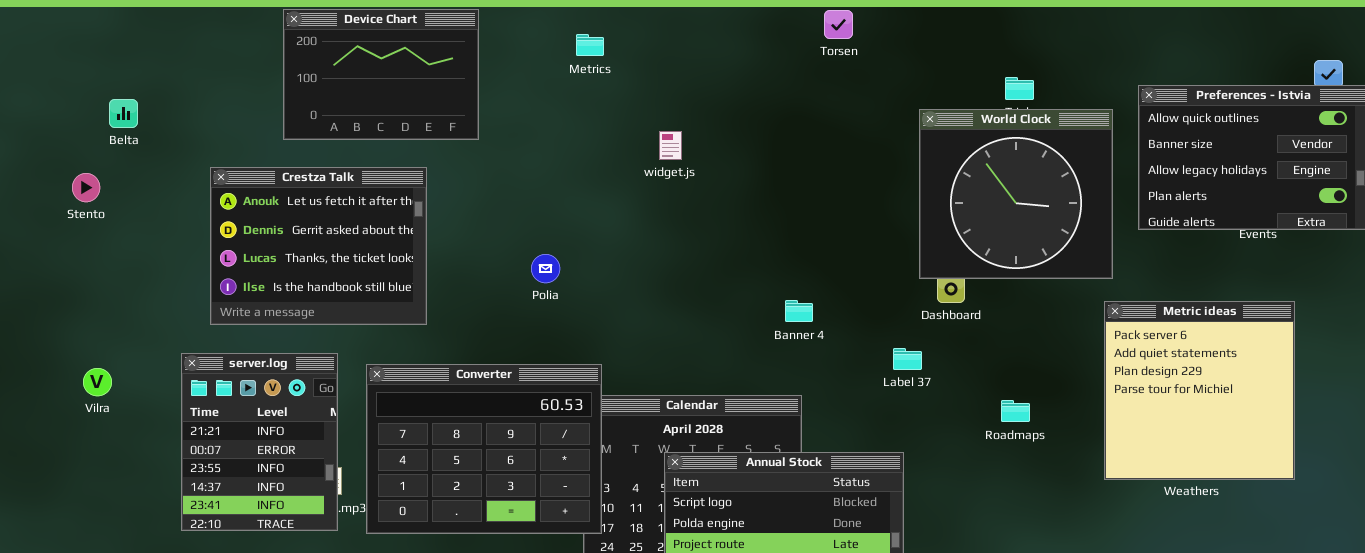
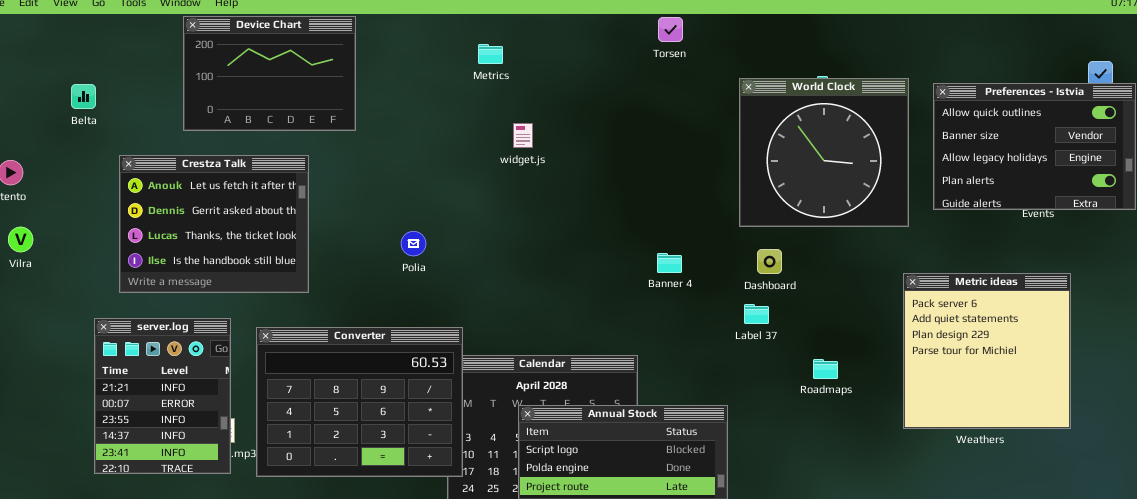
Metrics: [576,34,604,56] -> [478,44,503,64], moved
Belta: [109,99,138,128] -> [71,84,96,109], moved
World Clock: [919,109,1113,279] -> [739,78,909,227], moved
Banner 4: [785,300,813,322] -> [657,253,682,273], moved
Label 37: [893,348,922,370] -> [744,304,769,324], moved
Vilra: [83,368,112,396] -> [8,227,33,252], moved

